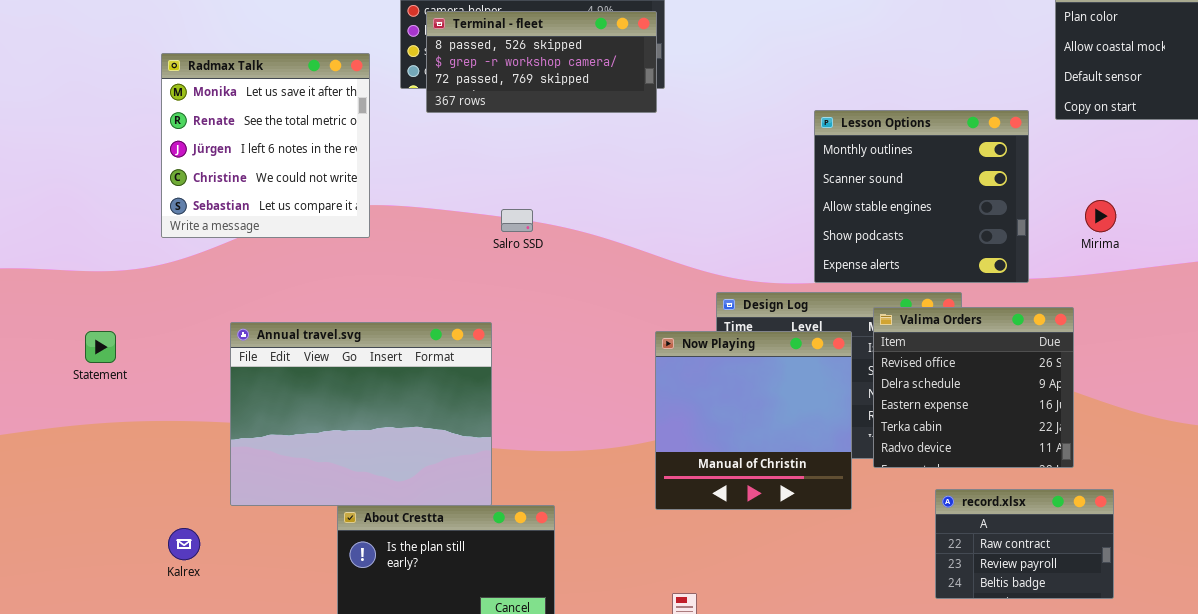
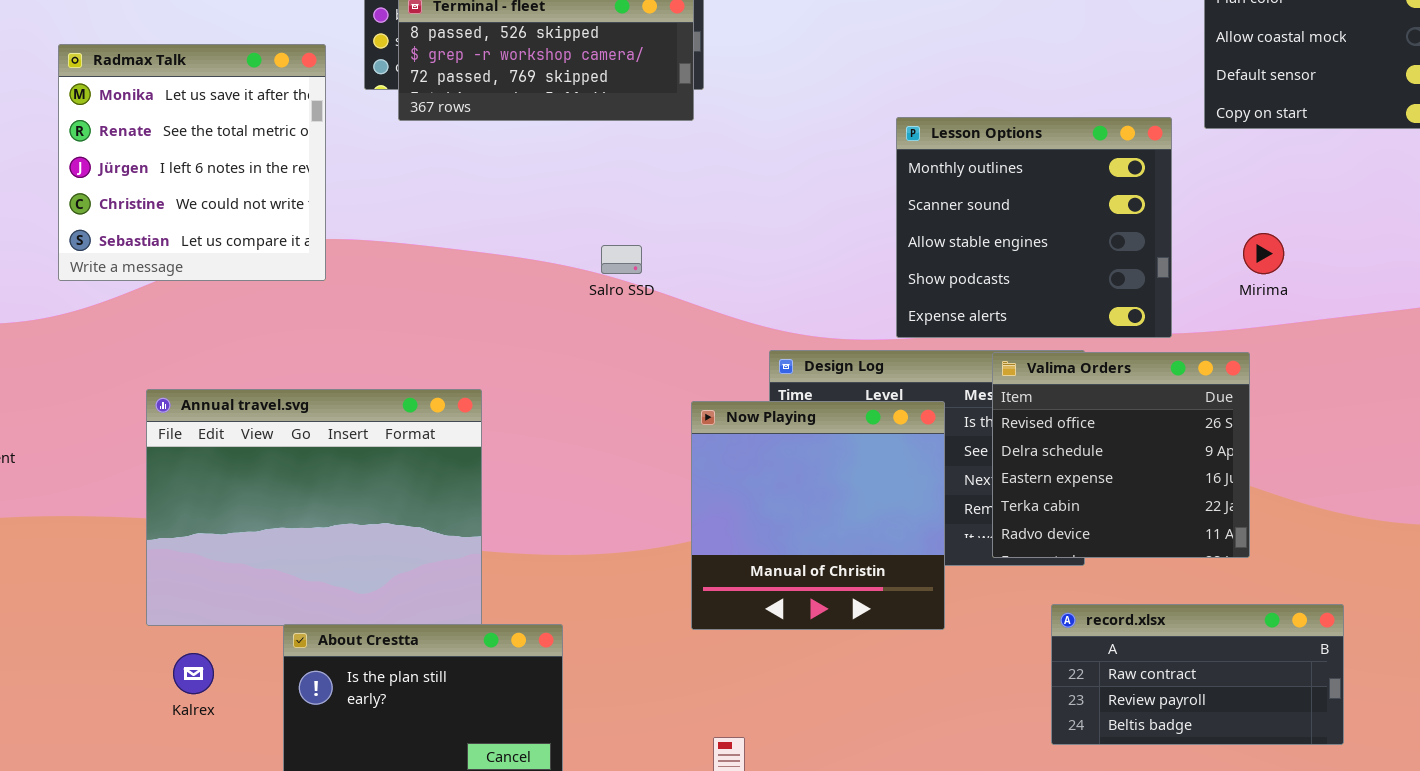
Salro SSD: [501,209,533,232] -> [601,245,642,274], moved
Valima Orders: [873,307,1074,468] -> [992,352,1250,558], moved
record.xlsx: [935,489,1114,599] -> [1051,604,1344,745], resized
Kalrex: [168,528,200,560] -> [173,653,214,694], moved

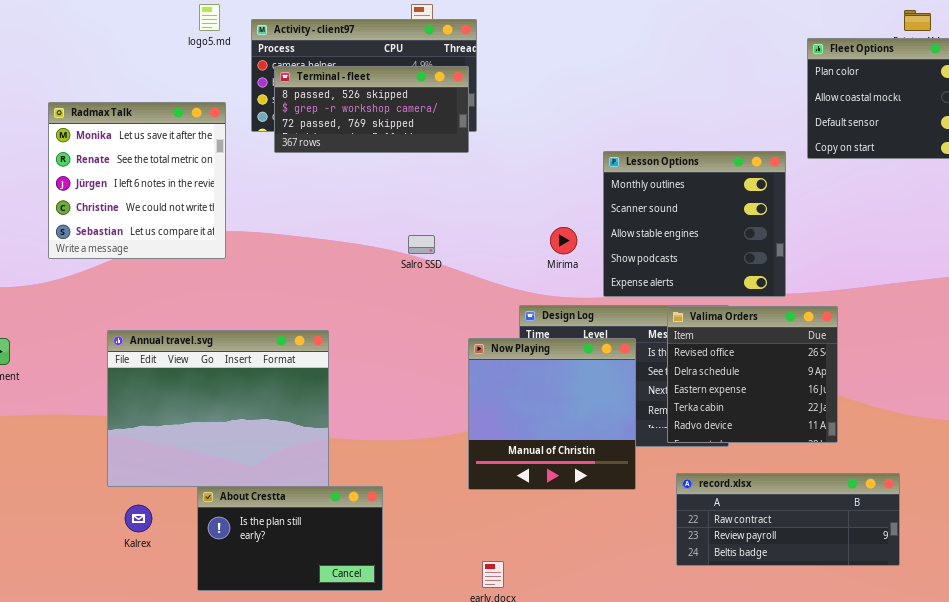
Mirima: [1243,233,1284,274] -> [550,227,577,254], moved
record.xlsx: [1051,604,1344,745] -> [676,473,900,566], resized

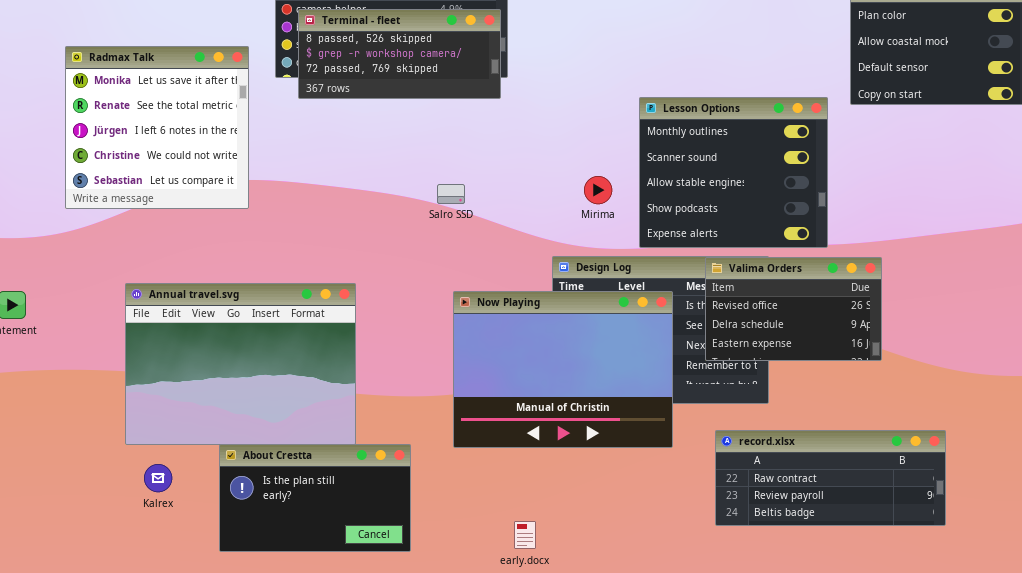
Valima Orders: [667,306,838,443] -> [705,257,882,361], resized
Now Playing: [468,338,636,490] -> [453,291,673,448], resized

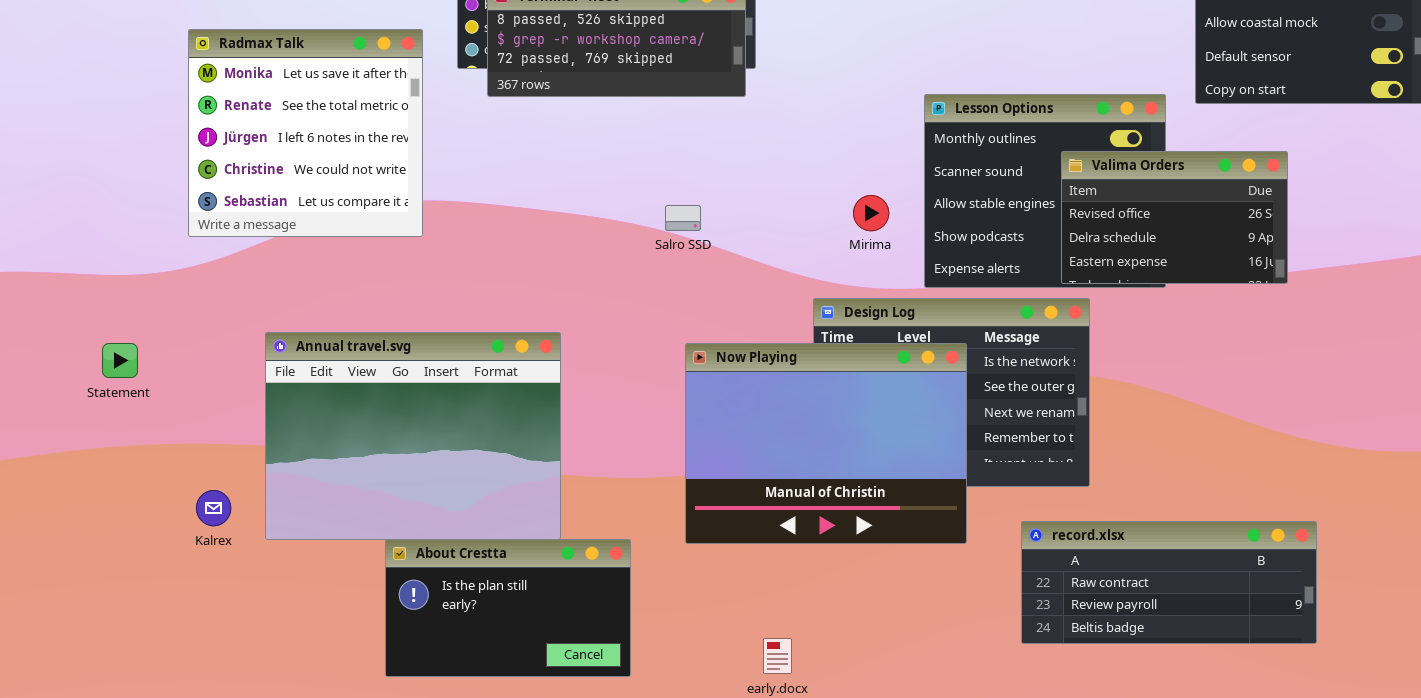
Valima Orders: [705,257,882,361] -> [1061,151,1288,284], moved
Kalrex: [144,464,172,492] -> [196,490,231,526], moved

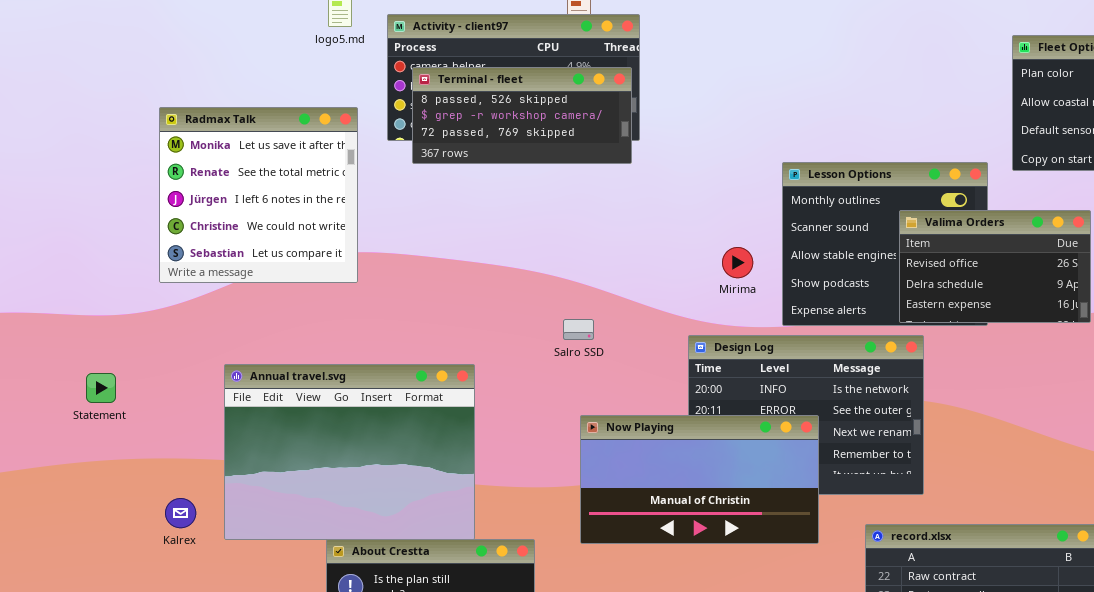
Salro SSD: [665,205,701,231] -> [563,319,594,340], moved
Now Playing: [685,343,967,544] -> [580,415,819,544], resized

